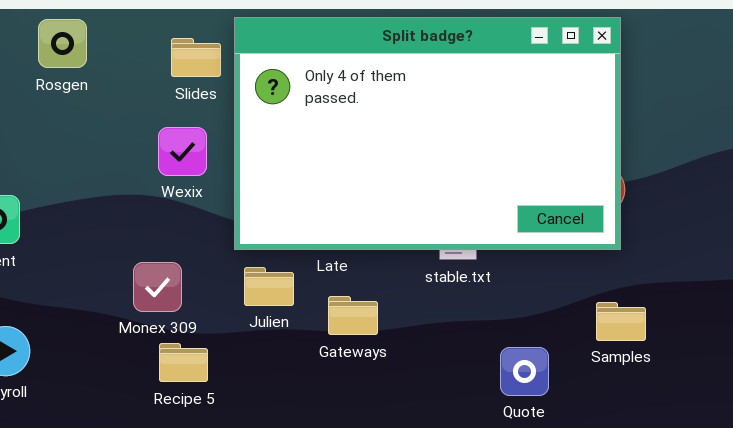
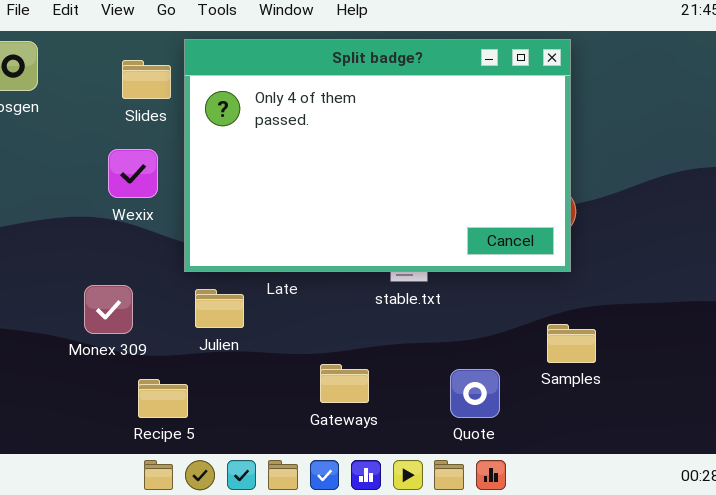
Gateways: [328,296,378,335] -> [320,364,369,403], moved
Recipe 5: [159,343,208,382] -> [138,379,188,418], moved

